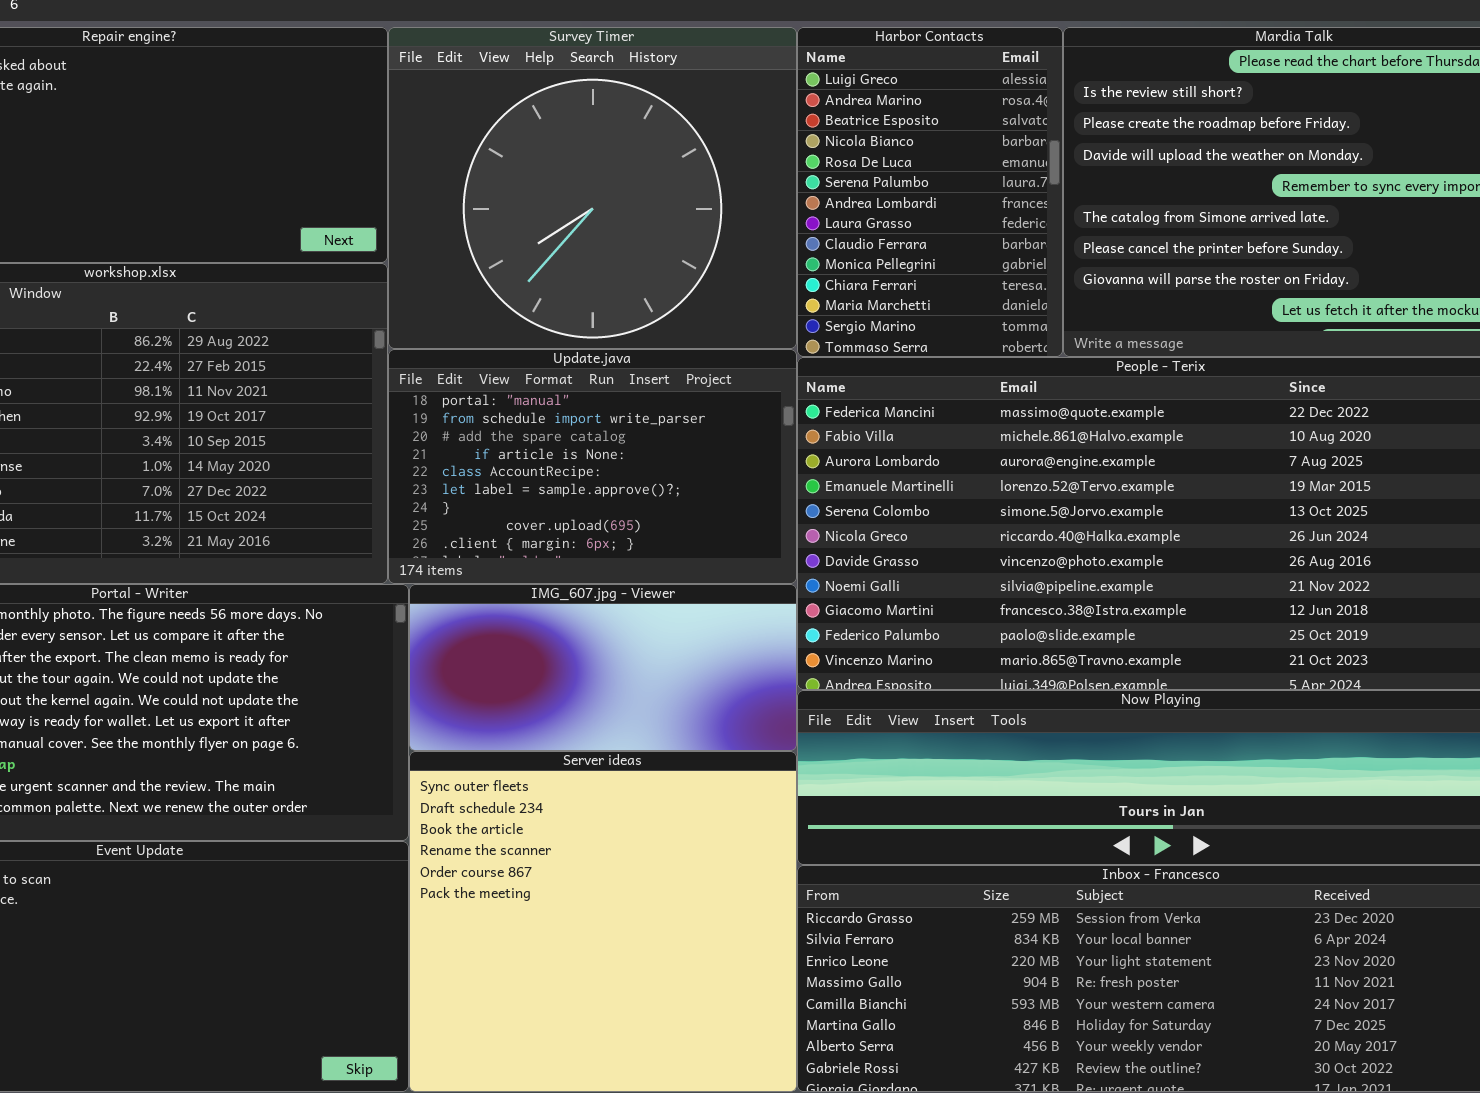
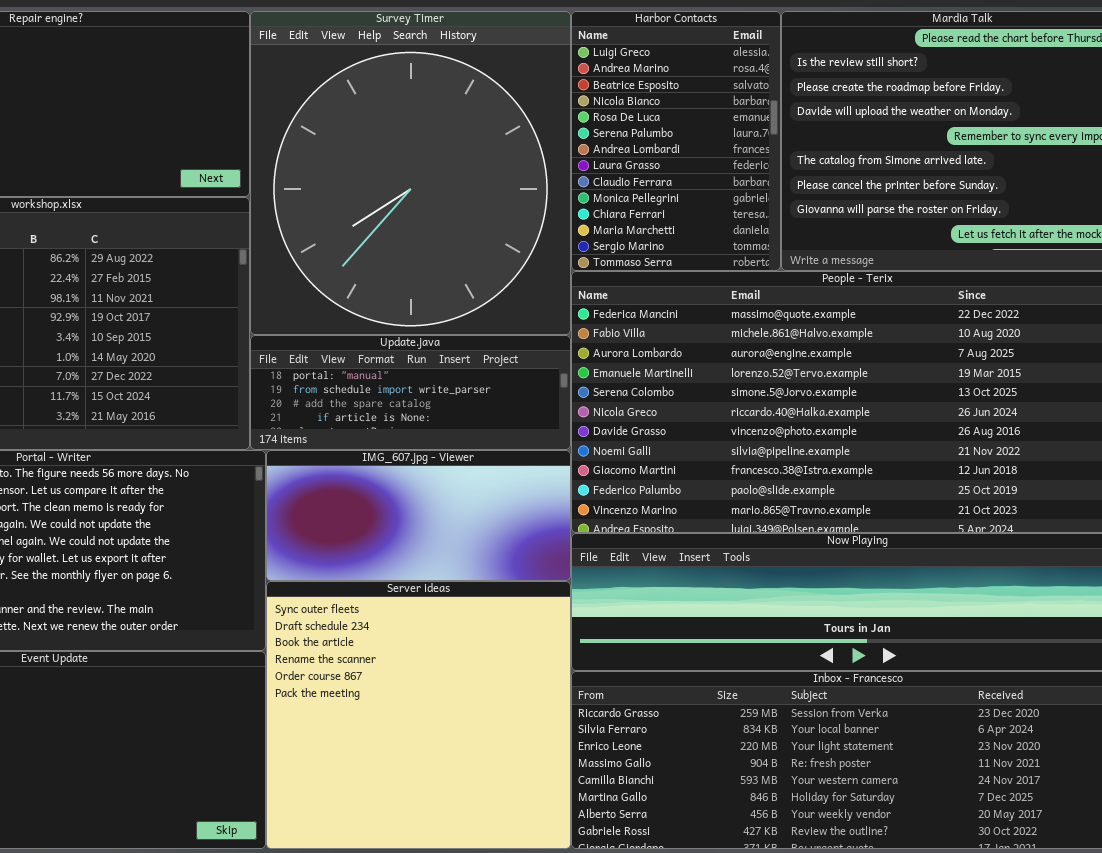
Survey Timer: [388,27,797,349] -> [250,11,571,335], resized
Update.java: [388,349,797,584] -> [250,335,571,450], resized

